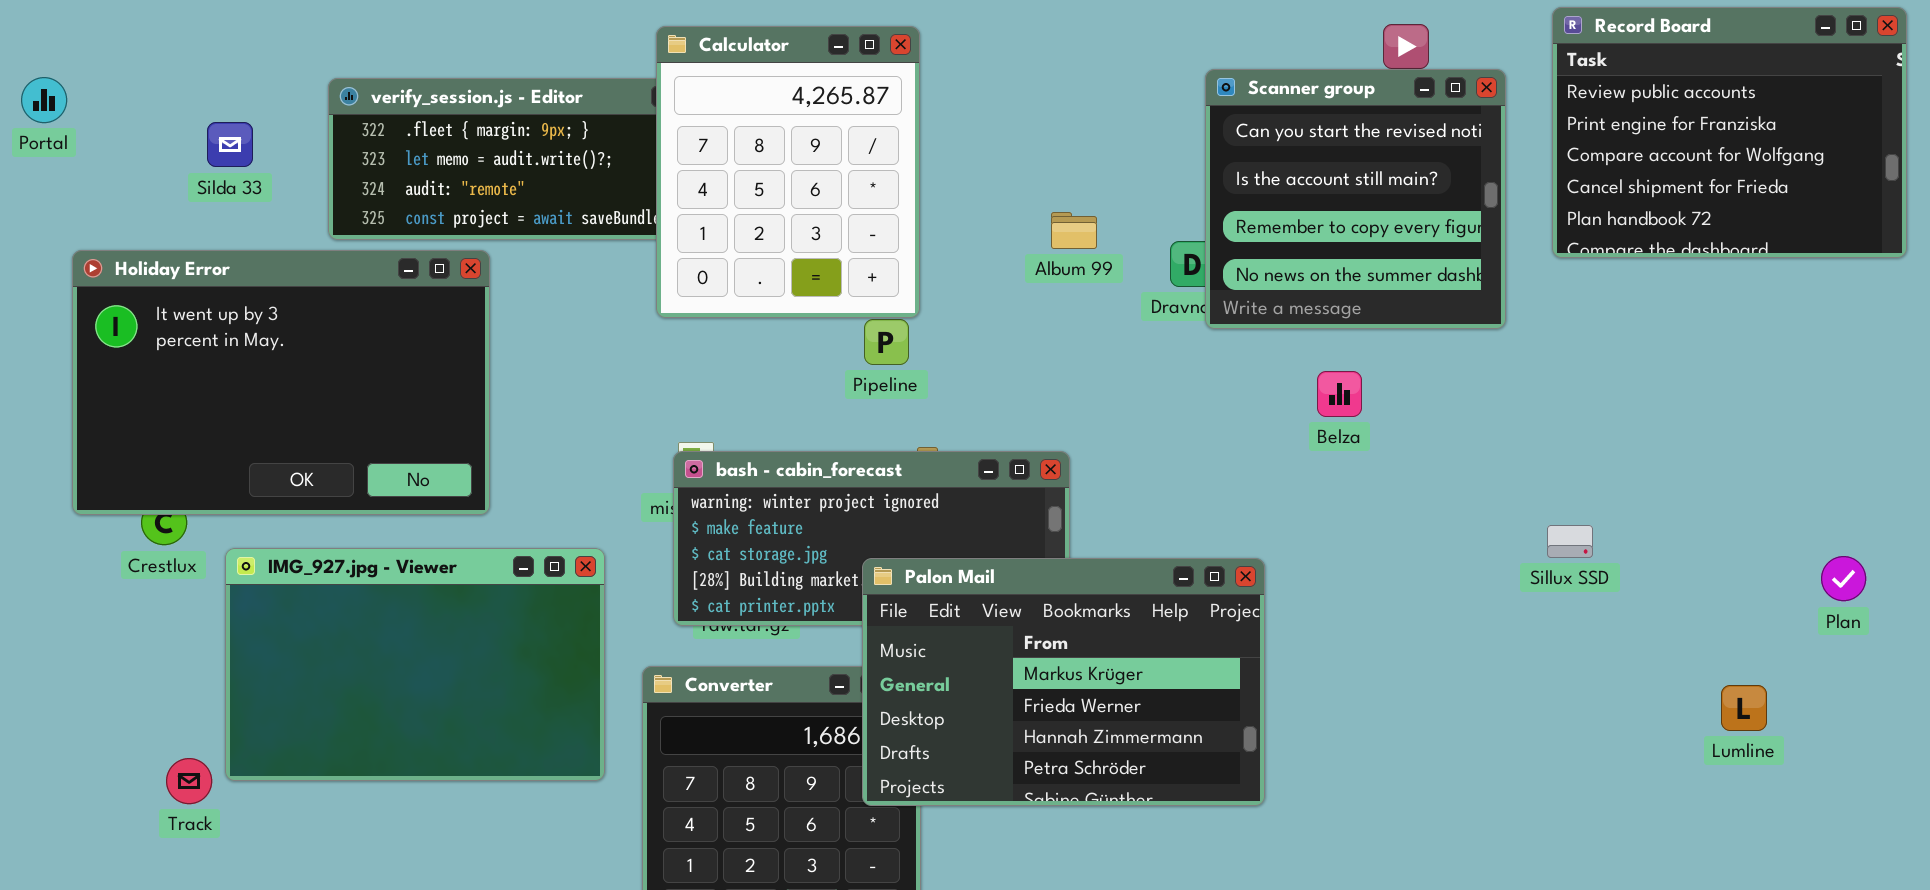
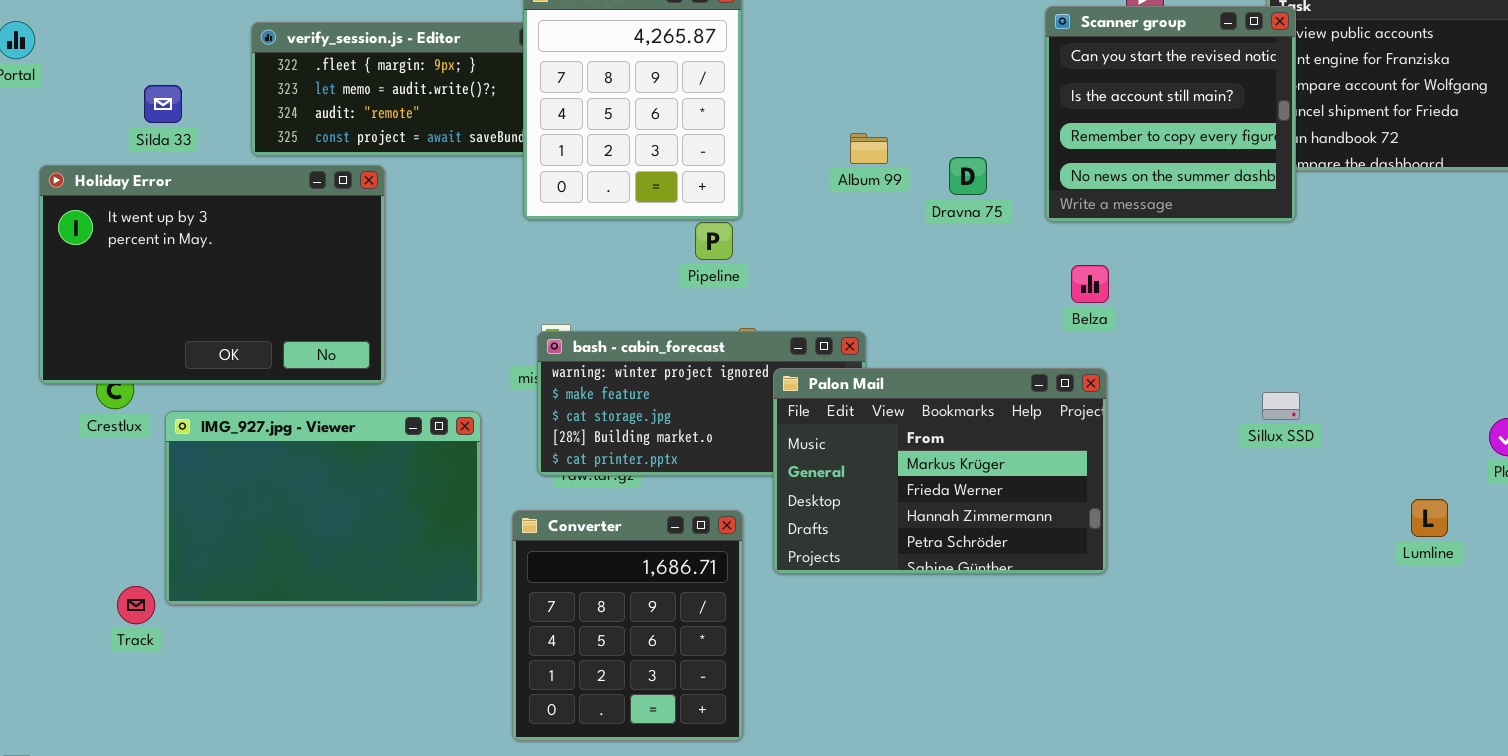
Scanner group: [1205,69,1506,329] -> [1045,6,1296,222], moved
Silda 33: [207,122,253,167] -> [144,85,182,123], moved
Palon Mail: [862,558,1265,806] -> [773,368,1107,574], moved
Lumline: [1721,685,1767,731] -> [1411,499,1448,537], moved

